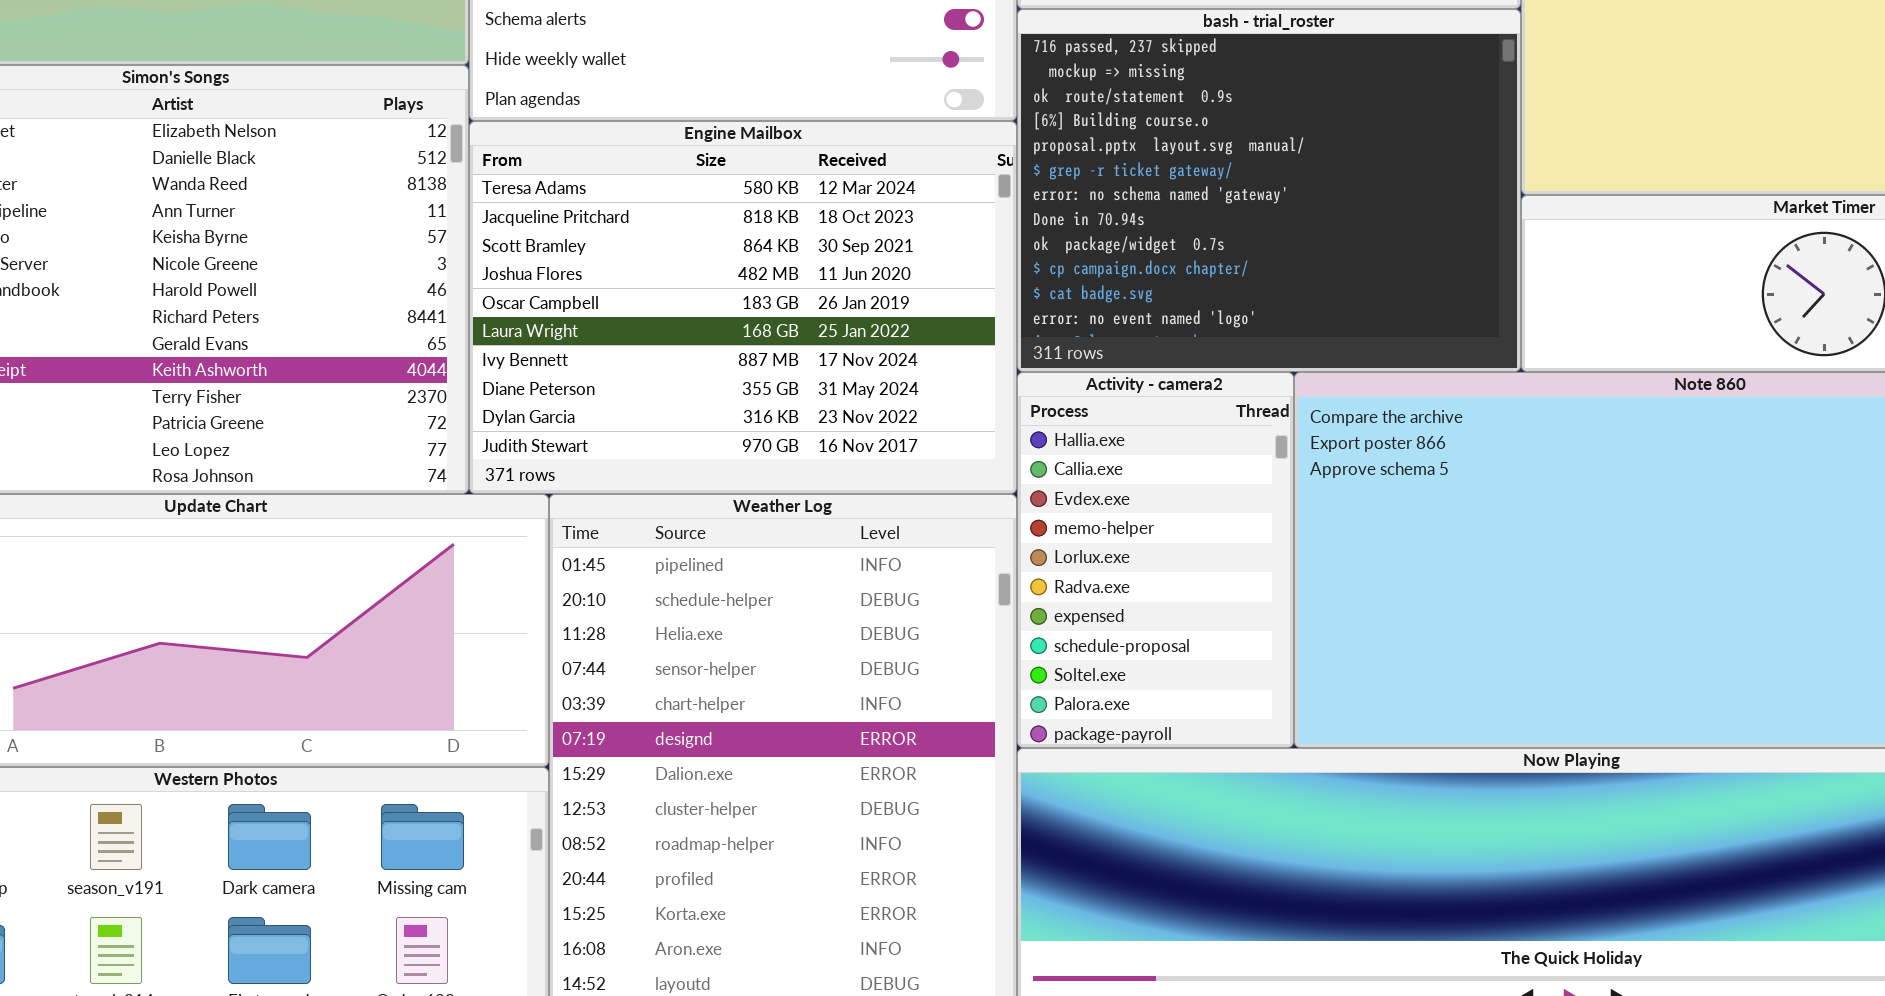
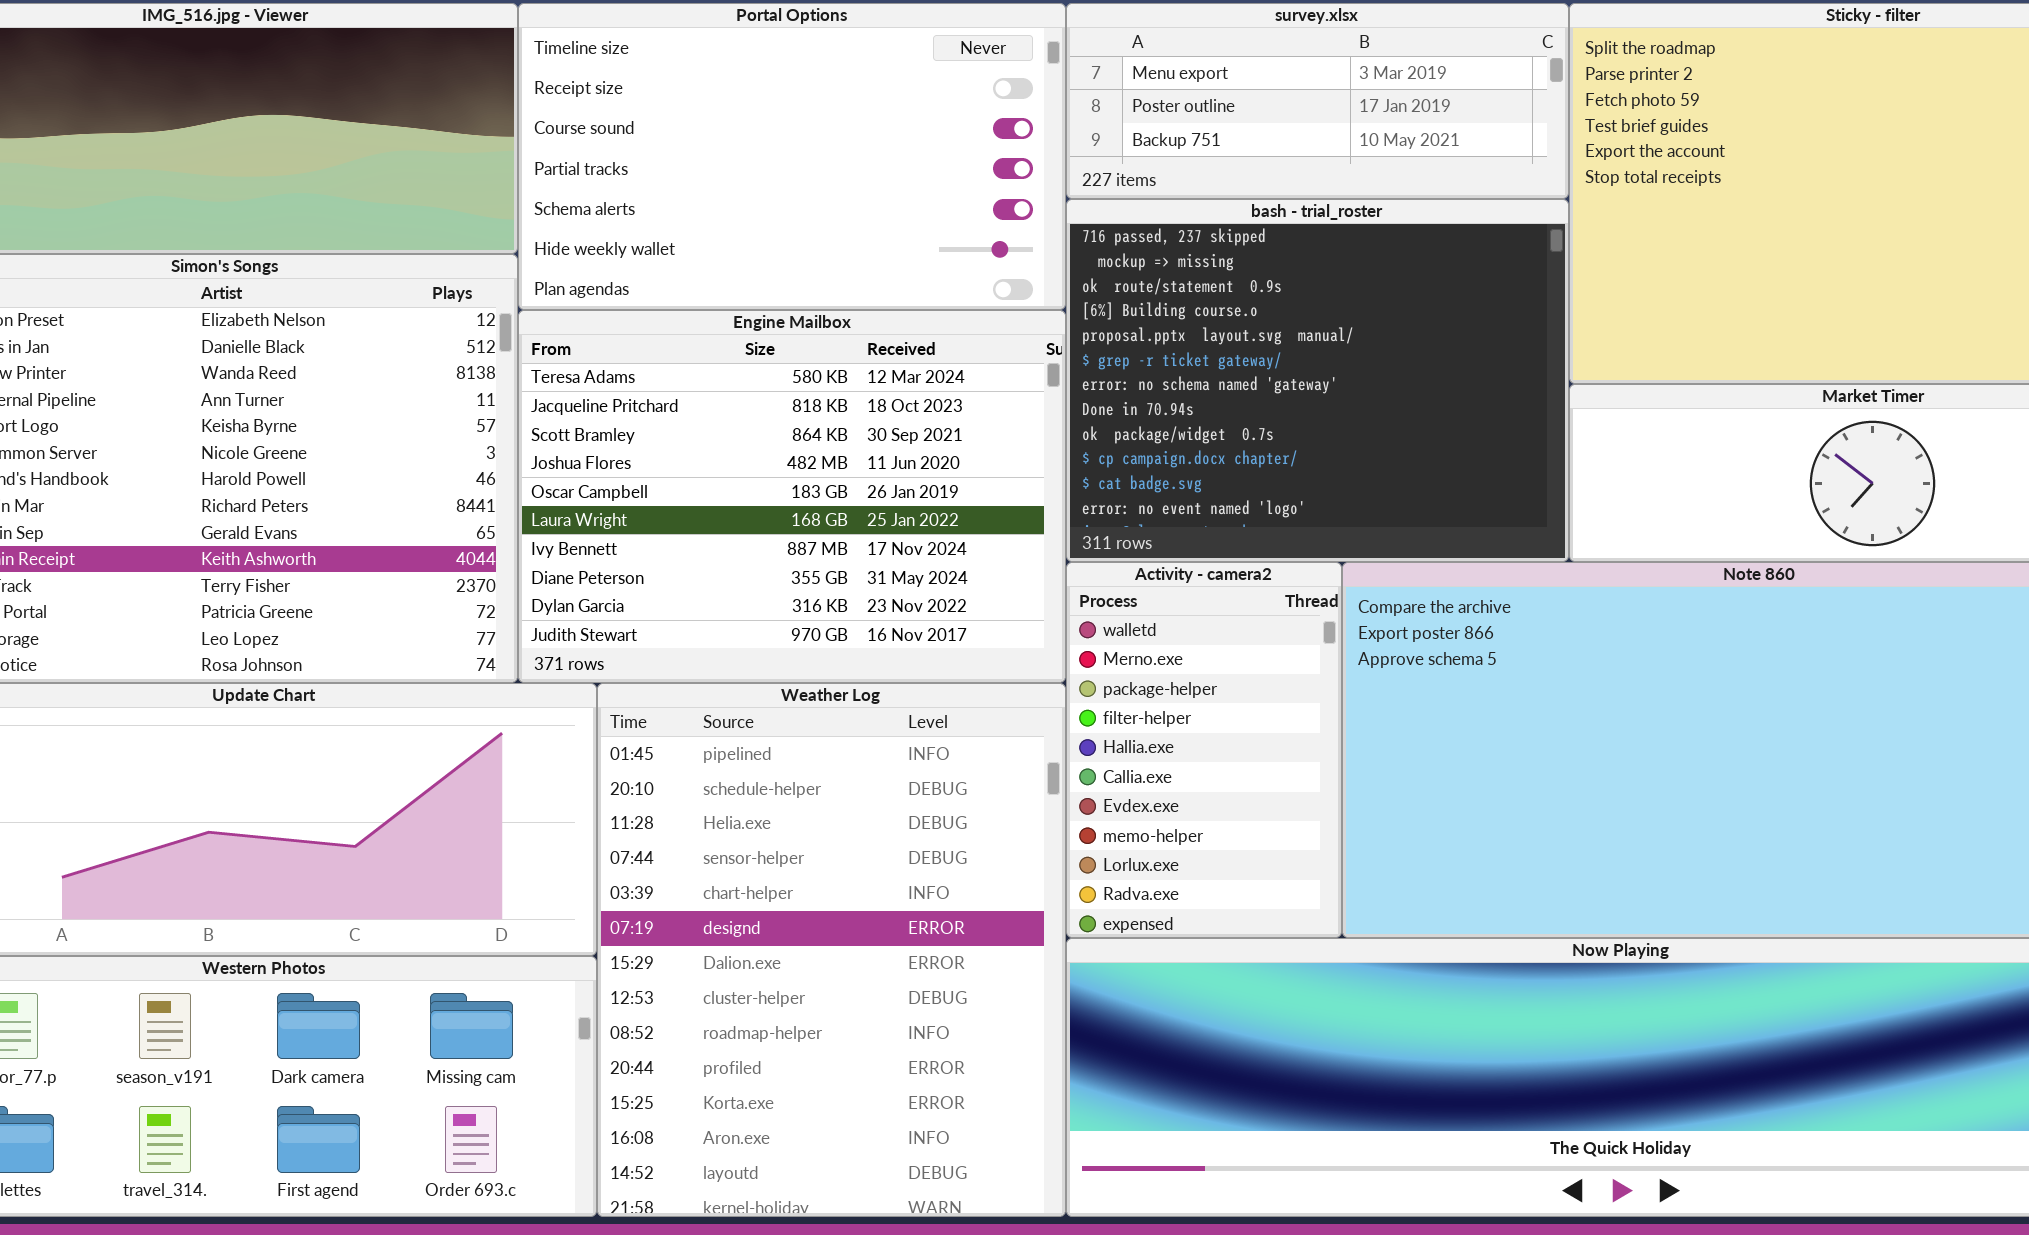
Activity - camera2: [1017,372,1294,748] -> [1066,562,1342,938], scrolled up 4 rows

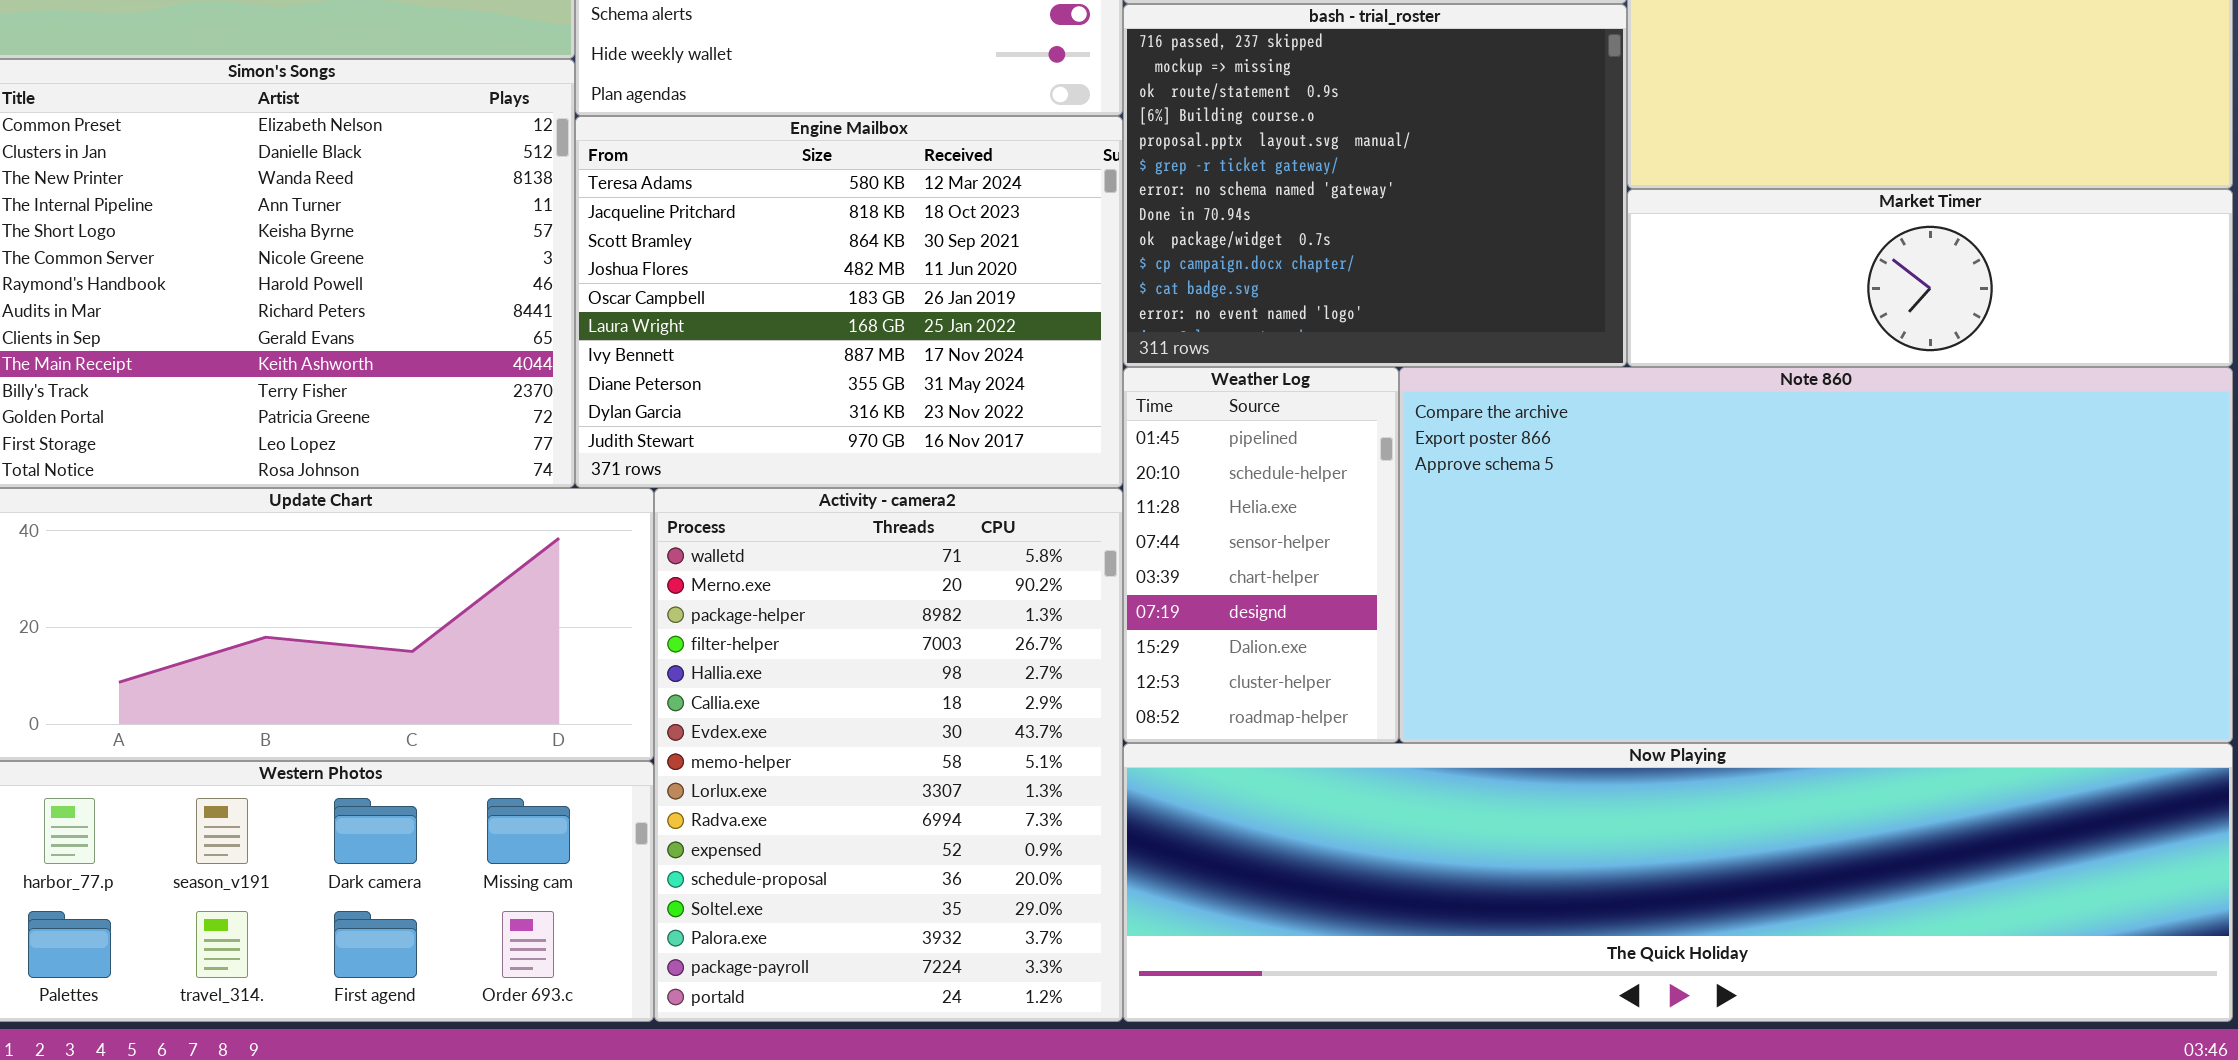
Activity - camera2: [1066,562,1342,938] -> [654,488,1123,1022], moved, resized
Weather Log: [597,683,1066,1217] -> [1123,367,1399,743], moved, resized

